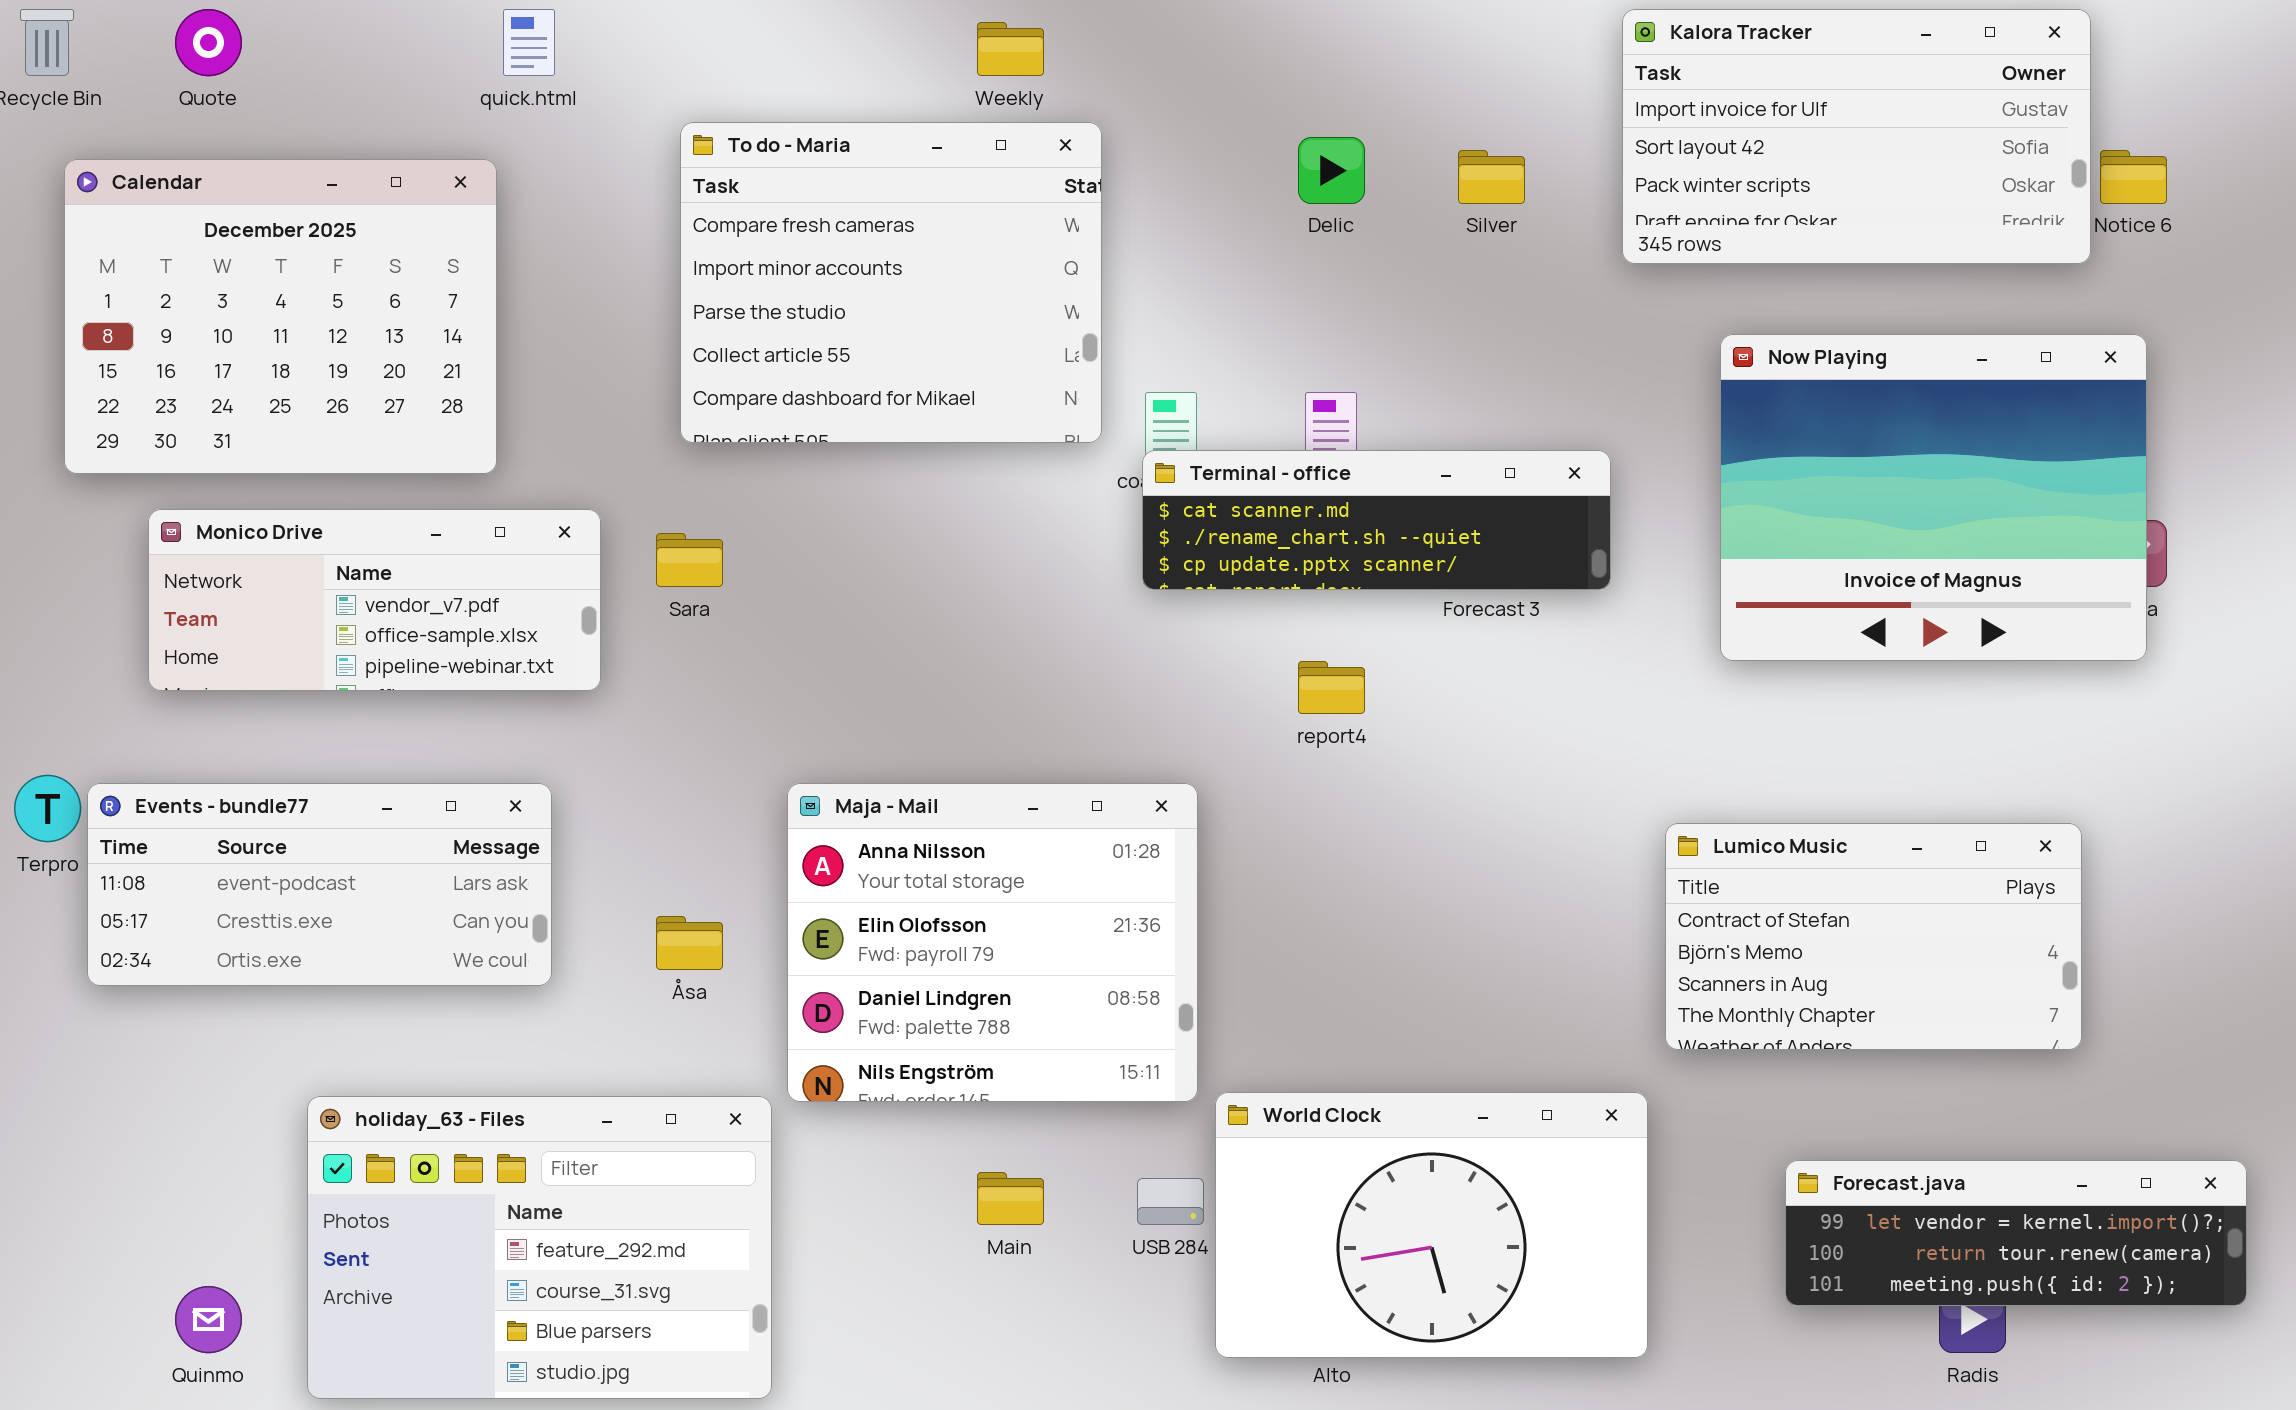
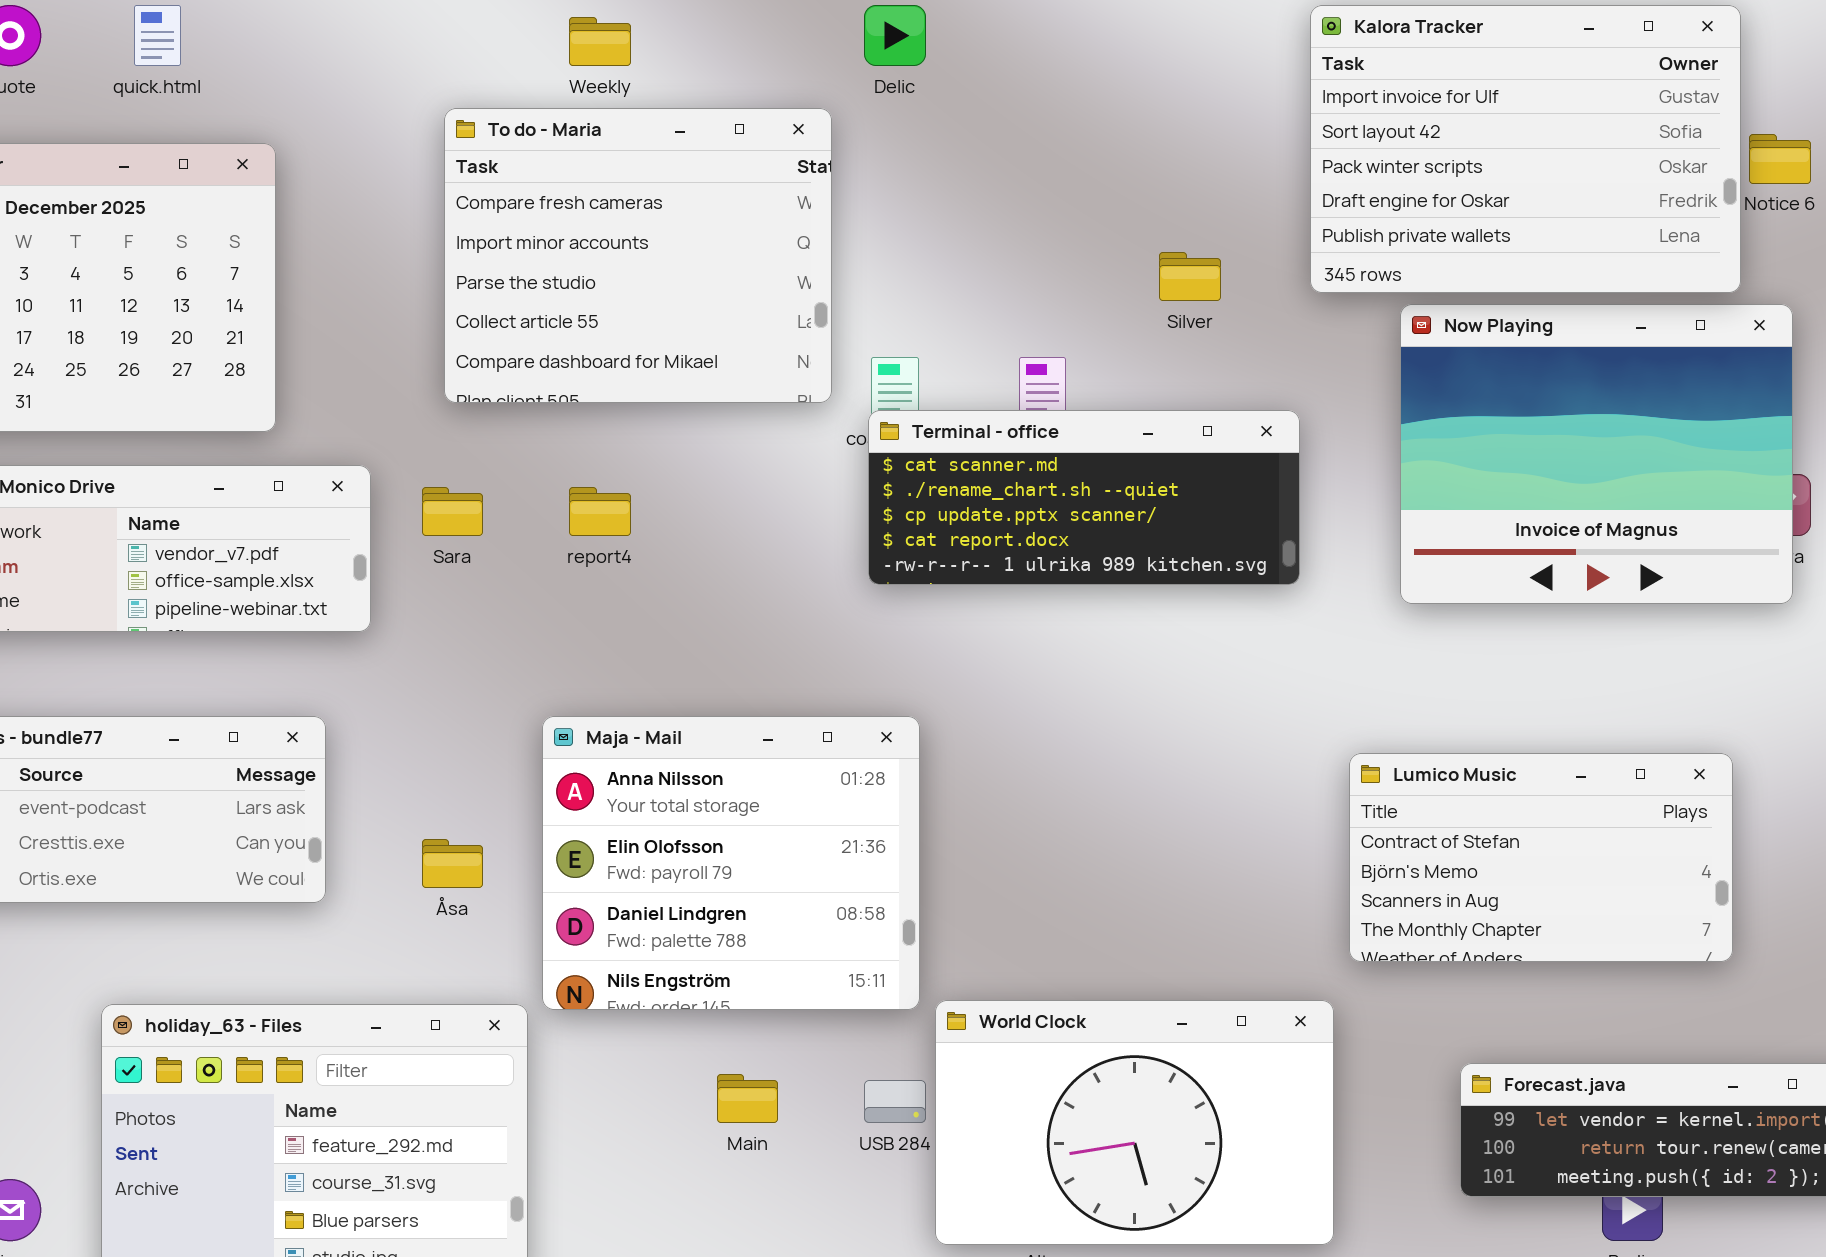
quick.html: [503,9,555,76] -> [134,5,181,66], moved
Kalora Tracker: [1622,9,2091,264] -> [1310,5,1741,293], resized
Weekly: [977,22,1044,76] -> [569,17,631,66], moved
Delic: [1298,137,1365,204] -> [864,5,926,66], moved
Silver: [1458,150,1525,204] -> [1159,252,1221,301], moved
Terminal - office: [1142,450,1611,590] -> [868,410,1300,585], resized
report4: [1298,661,1365,714] -> [569,487,631,536], moved

